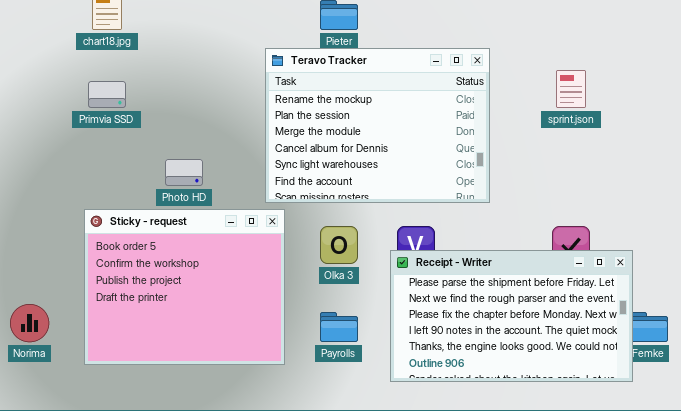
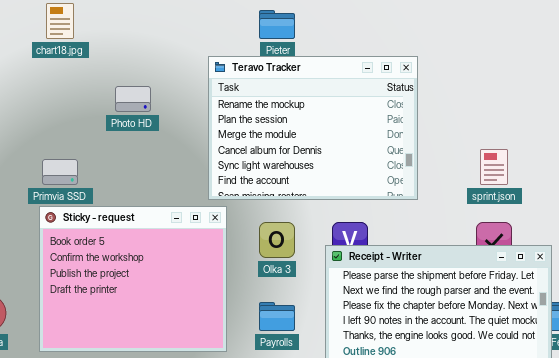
sprint.json: [556,70,586,108] -> [480,149,508,185], moved
Primvia SSD: [88,81,126,108] -> [42,159,78,185], moved
Photo HD: [165,159,203,186] -> [115,86,151,112], moved

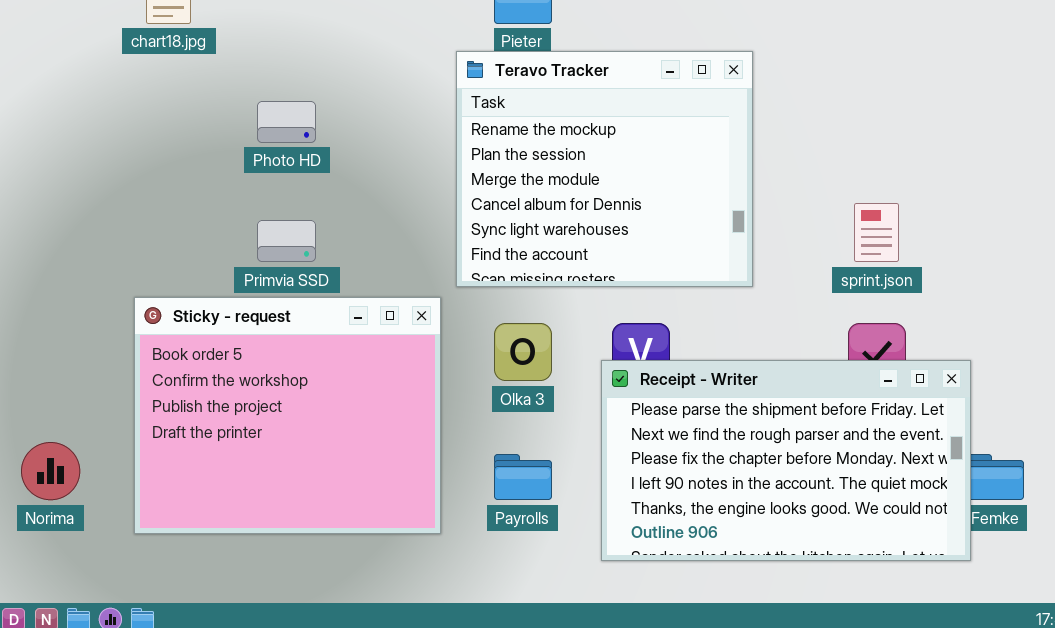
Teravo Tracker: [208,56,418,200] -> [456,51,753,287], resized
Primvia SSD: [42,159,78,185] -> [257,220,316,262], moved

